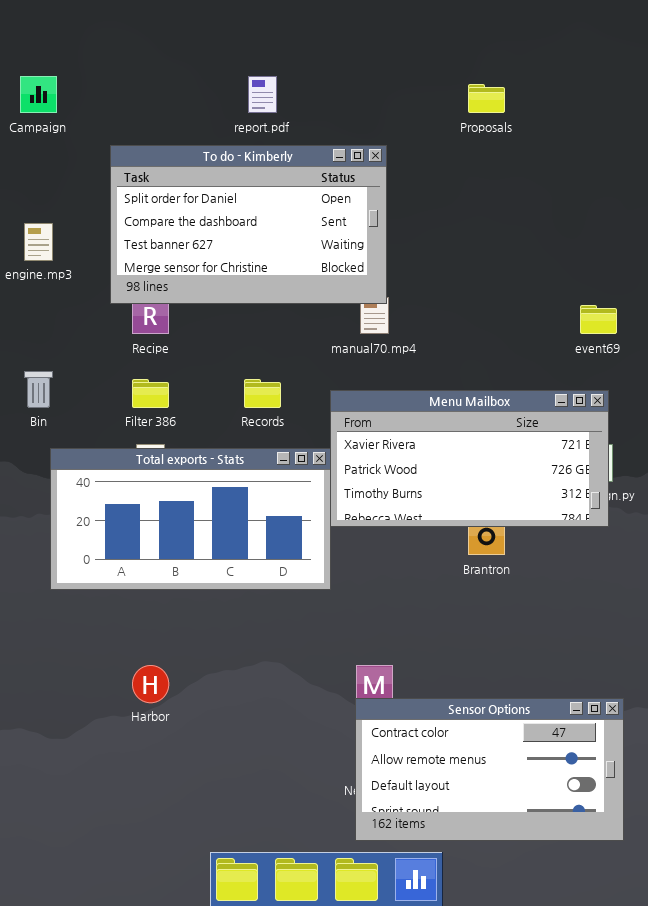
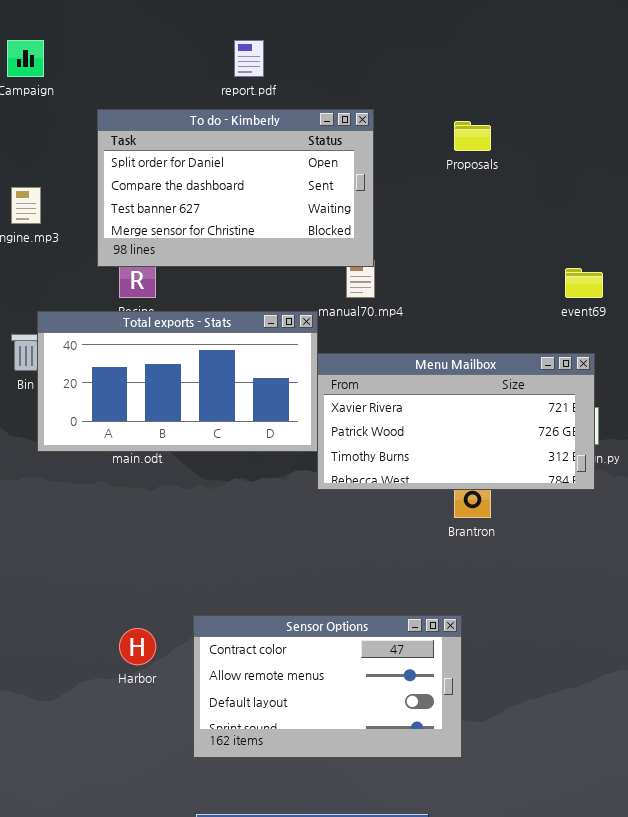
Proposals: [468,84,505,113] -> [454,121,491,151], moved
Total exports - Stats: [50,448,331,590] -> [37,311,318,452], moved
Sensor Options: [355,698,624,841] -> [193,615,462,758], moved

